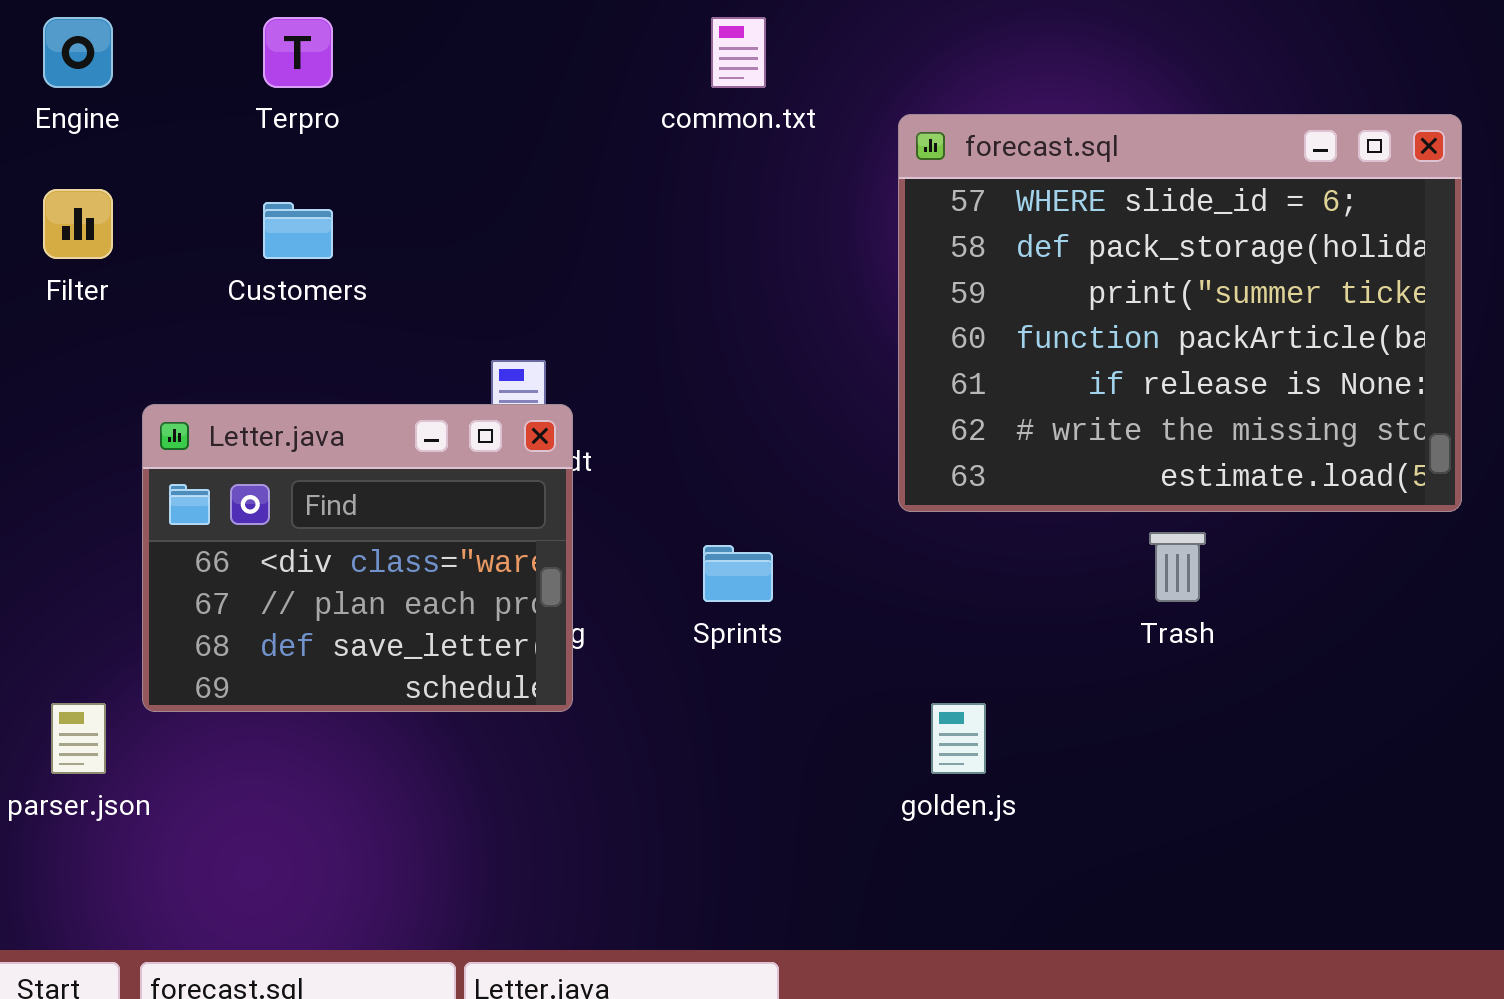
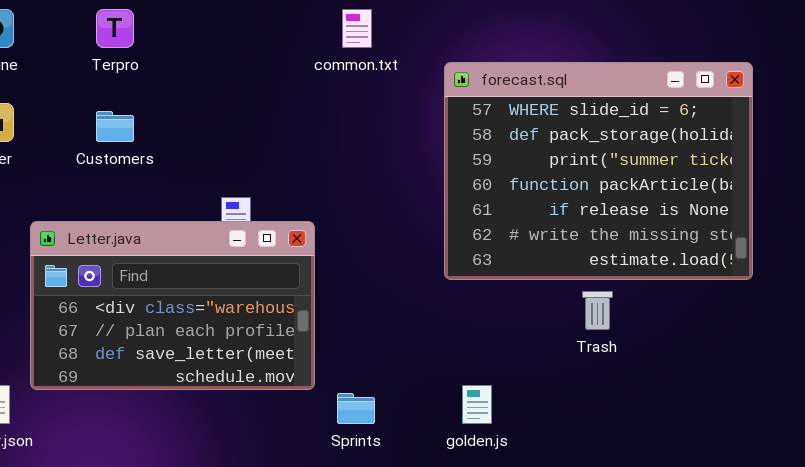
Letter.java: [142,404,573,712] -> [30,221,315,390], resized
Sprints: [703,545,773,602] -> [337,393,375,424], moved

